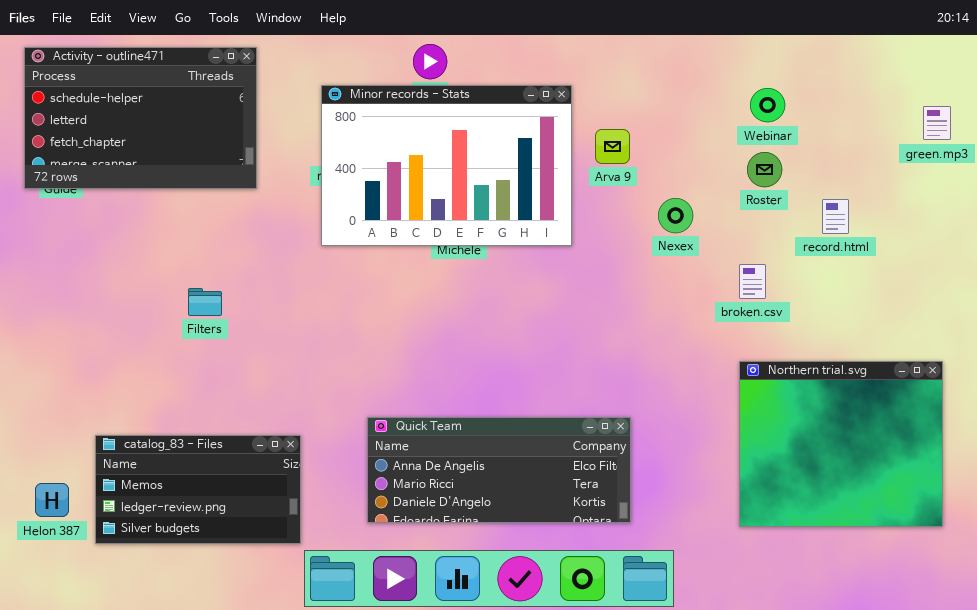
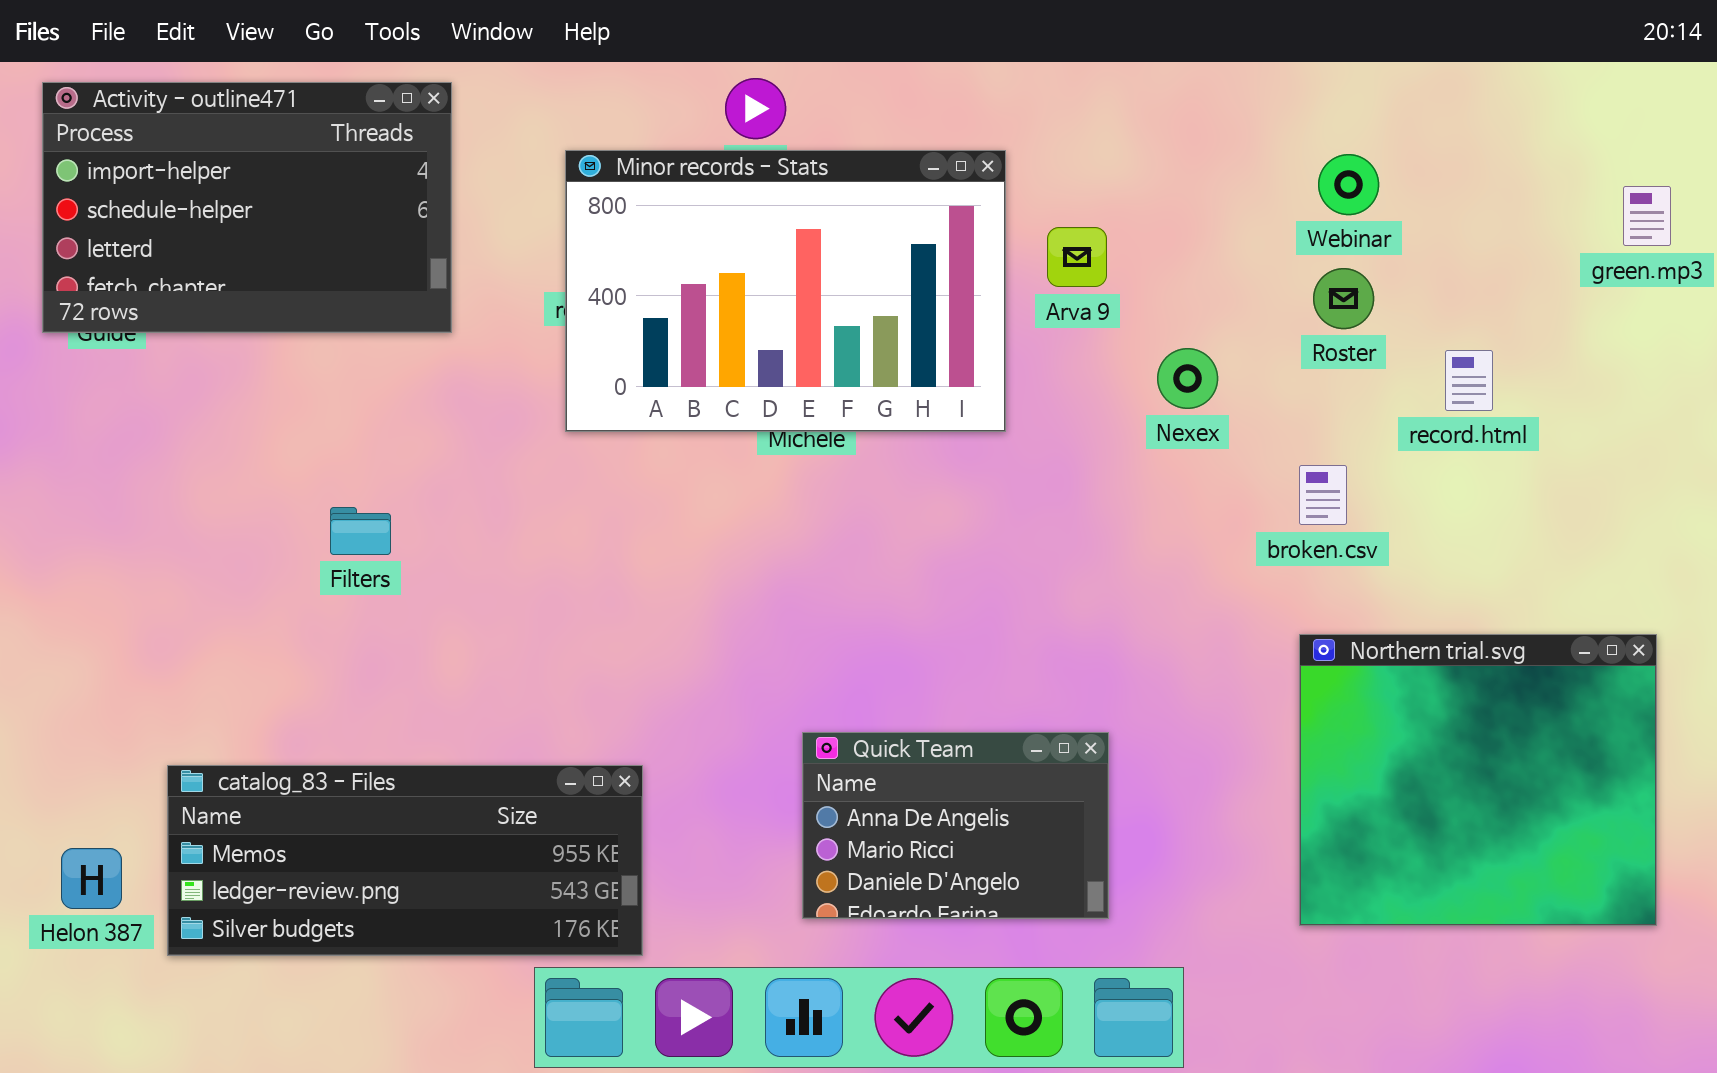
Activity - outline471: [24,47,257,189] -> [42,82,452,333], scrolled up 1 row
Quick Team: [367,417,631,523] -> [802,732,1109,919], resized
catalog_83 - Files: [95,435,301,544] -> [167,765,643,956], resized

